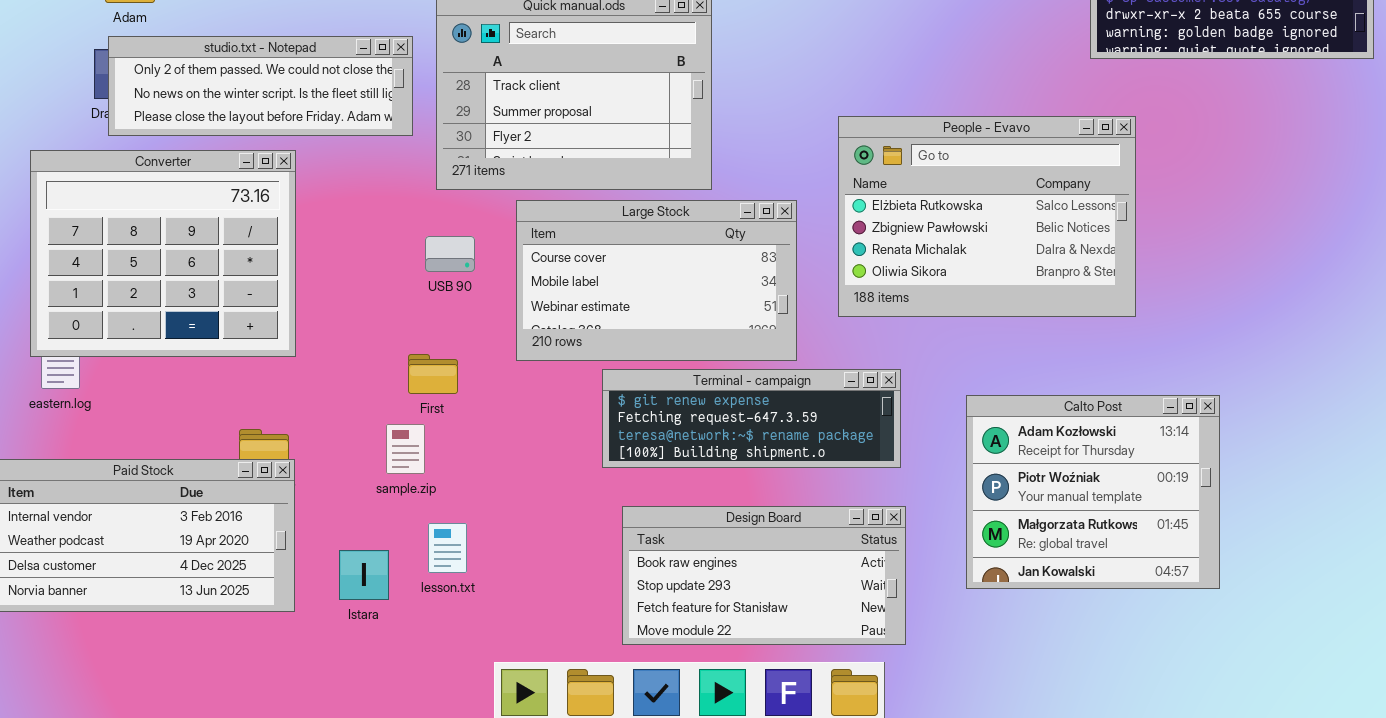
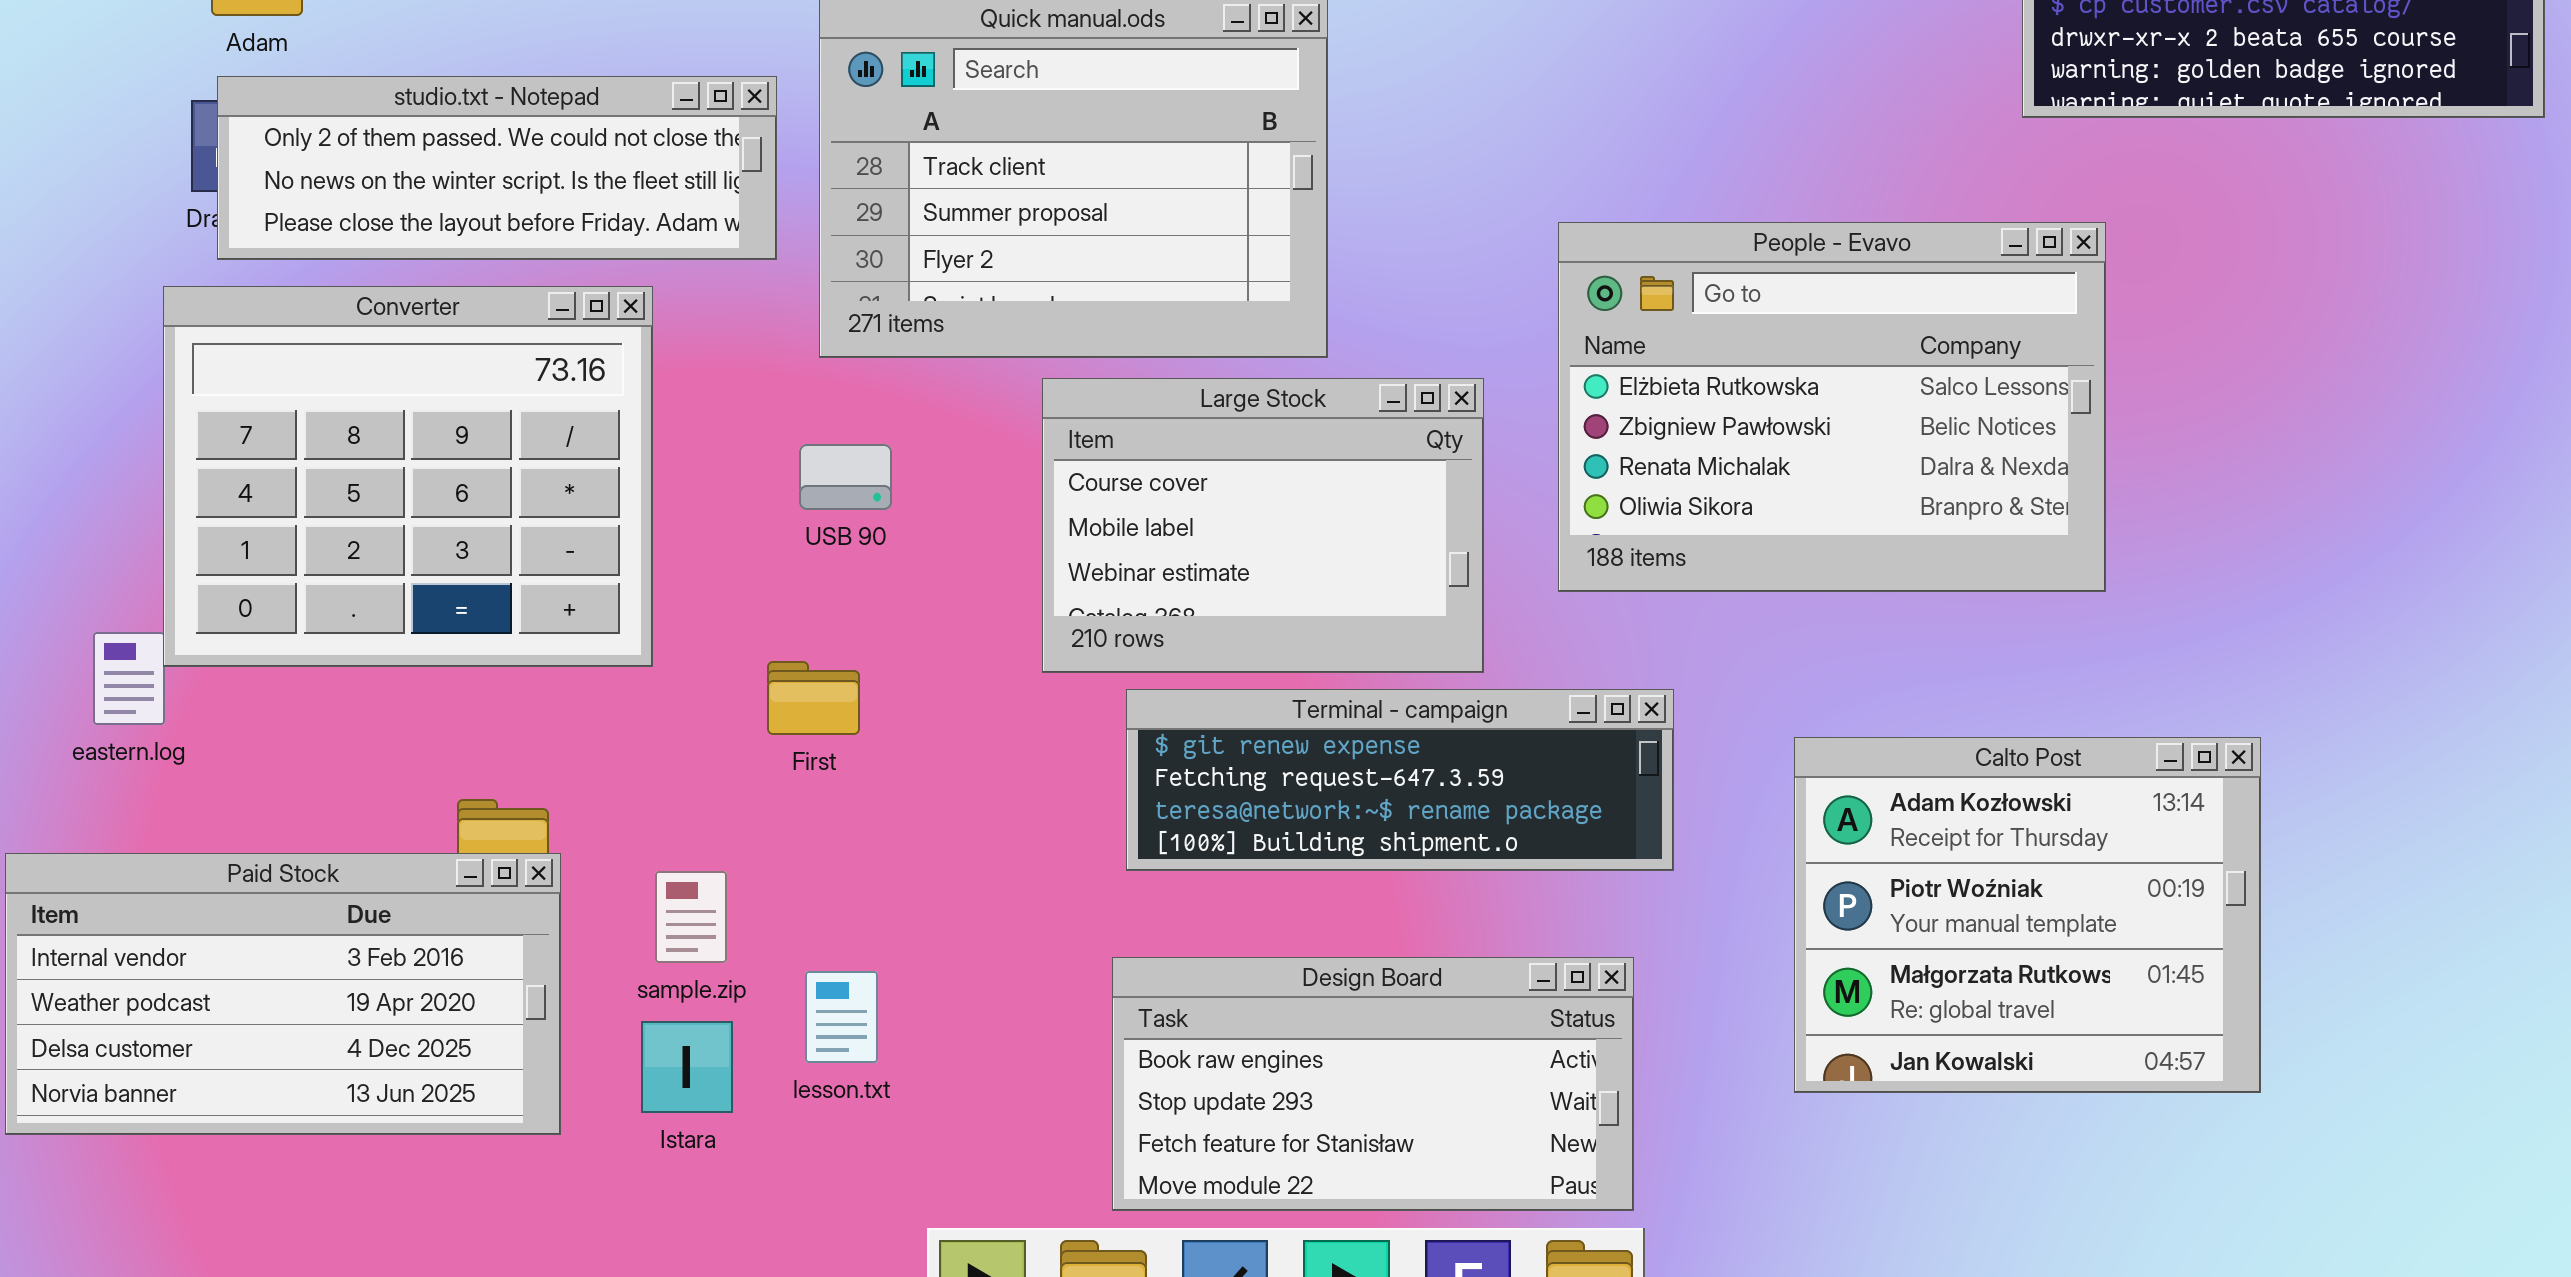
Converter: [30,150,296,357] -> [163,286,653,667], moved
Large Stock: [516,200,797,361] -> [1042,378,1484,673], resized
sample.zip: [386,424,425,474] -> [655,871,727,963], moved
Design Board: [622,506,906,645] -> [1112,957,1634,1211], moved

